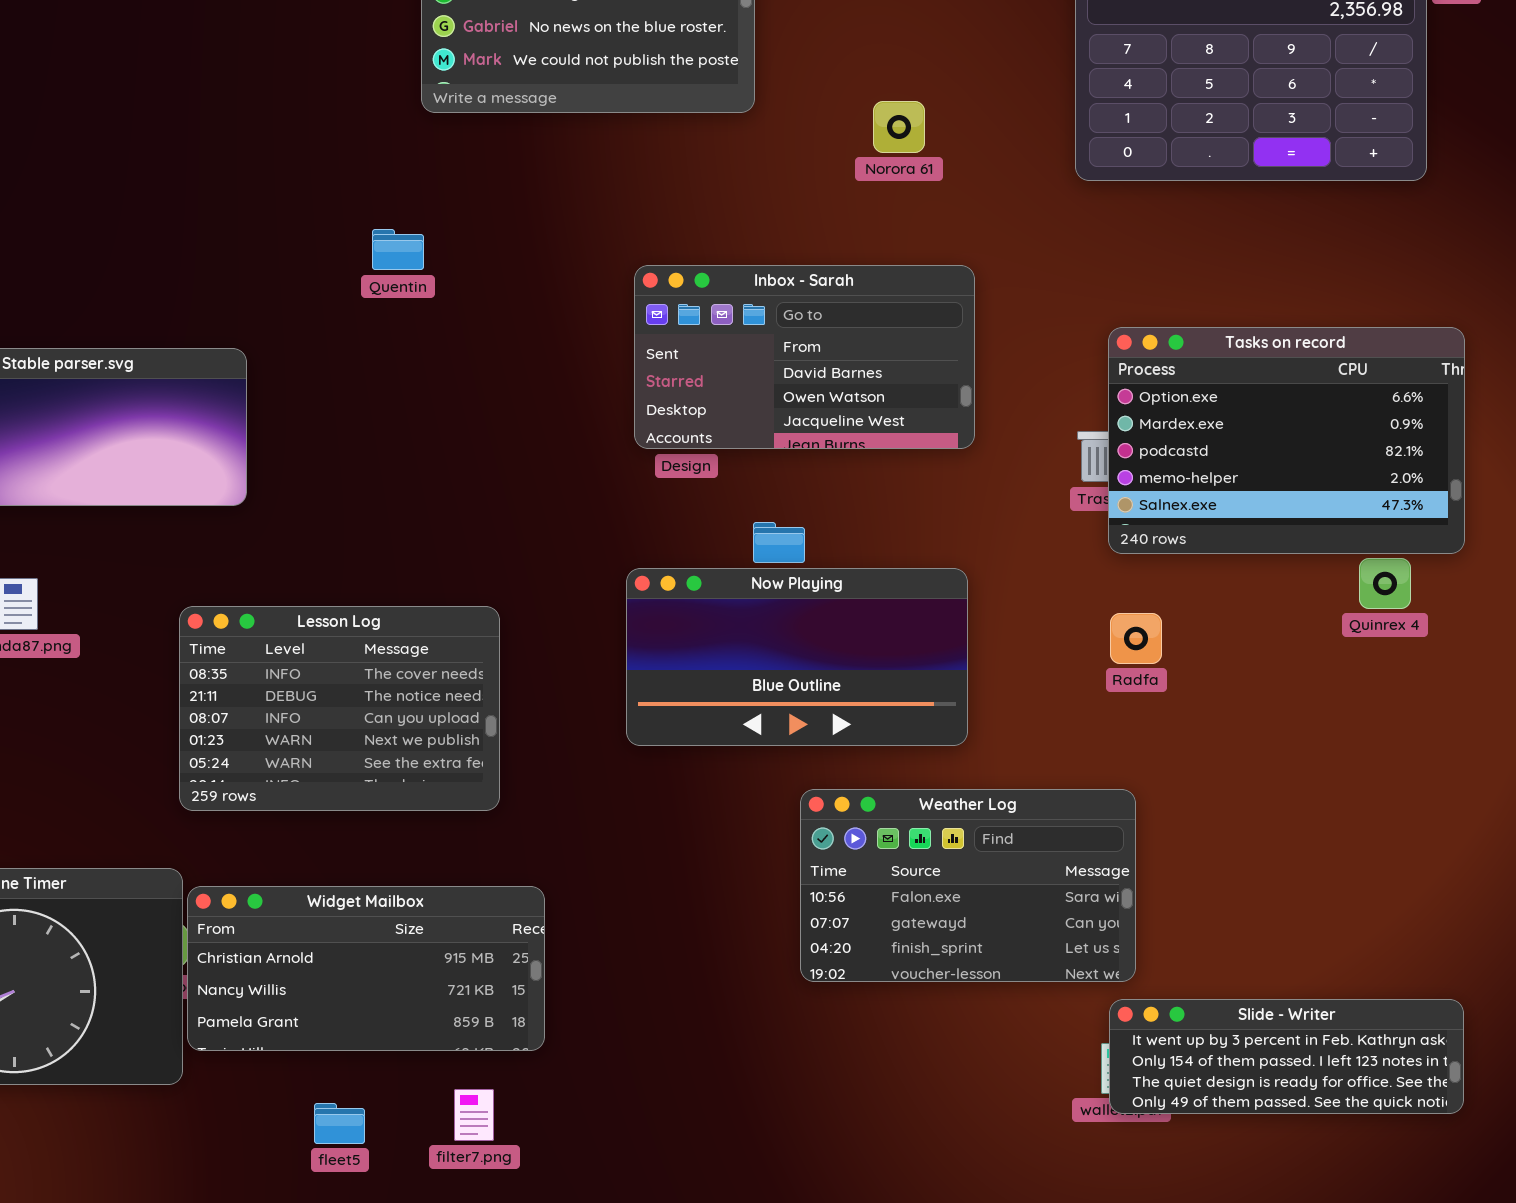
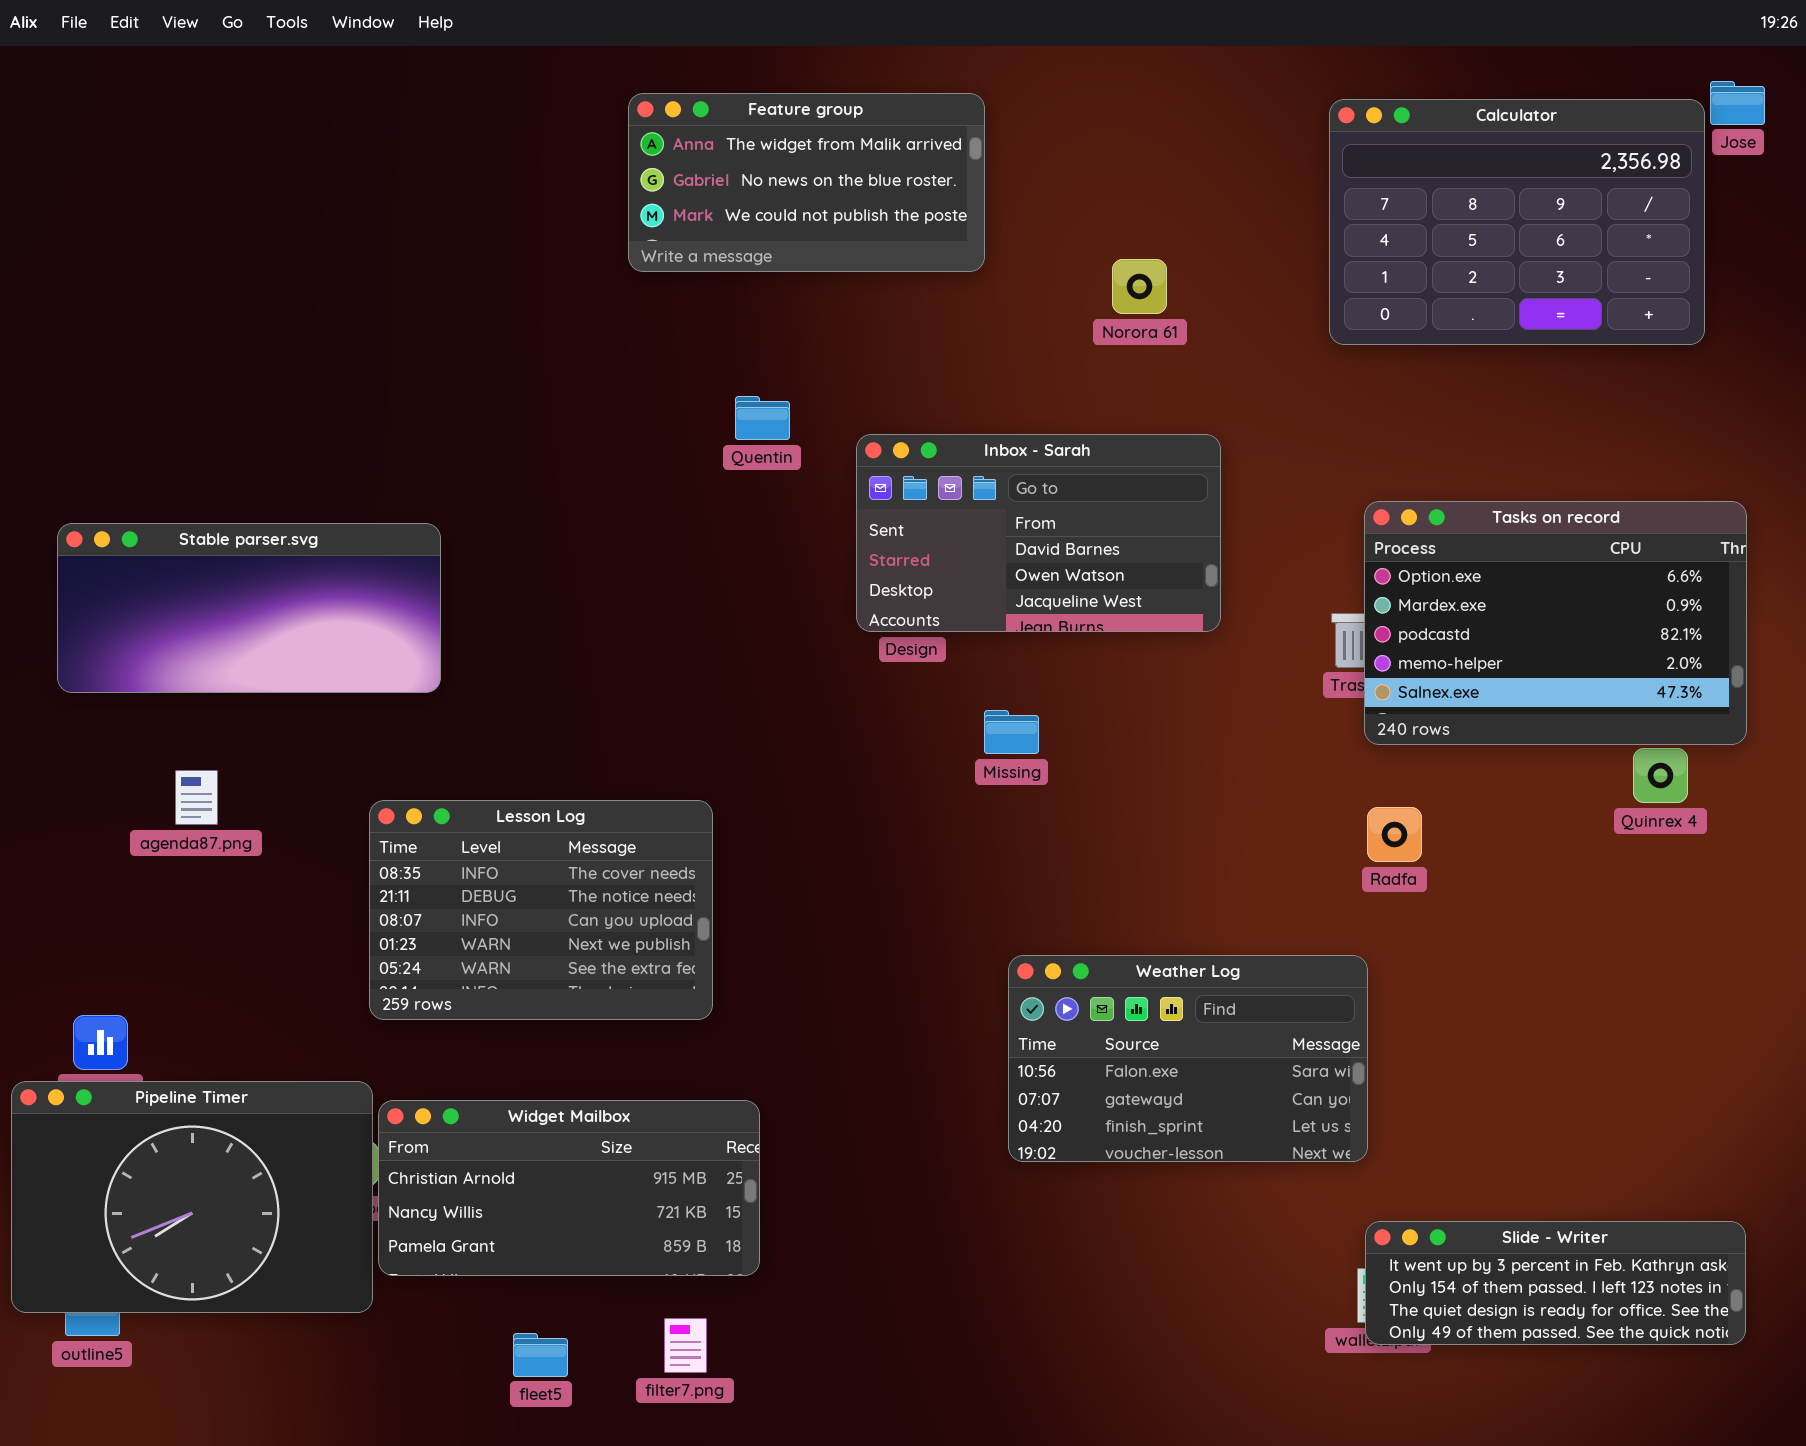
Quentin: [372,229,424,270] -> [735,396,790,440], moved
Now Playing: [626,568,968,746] -> none, closed
Weather Log: [800,789,1136,982] -> [1008,955,1368,1162], moved

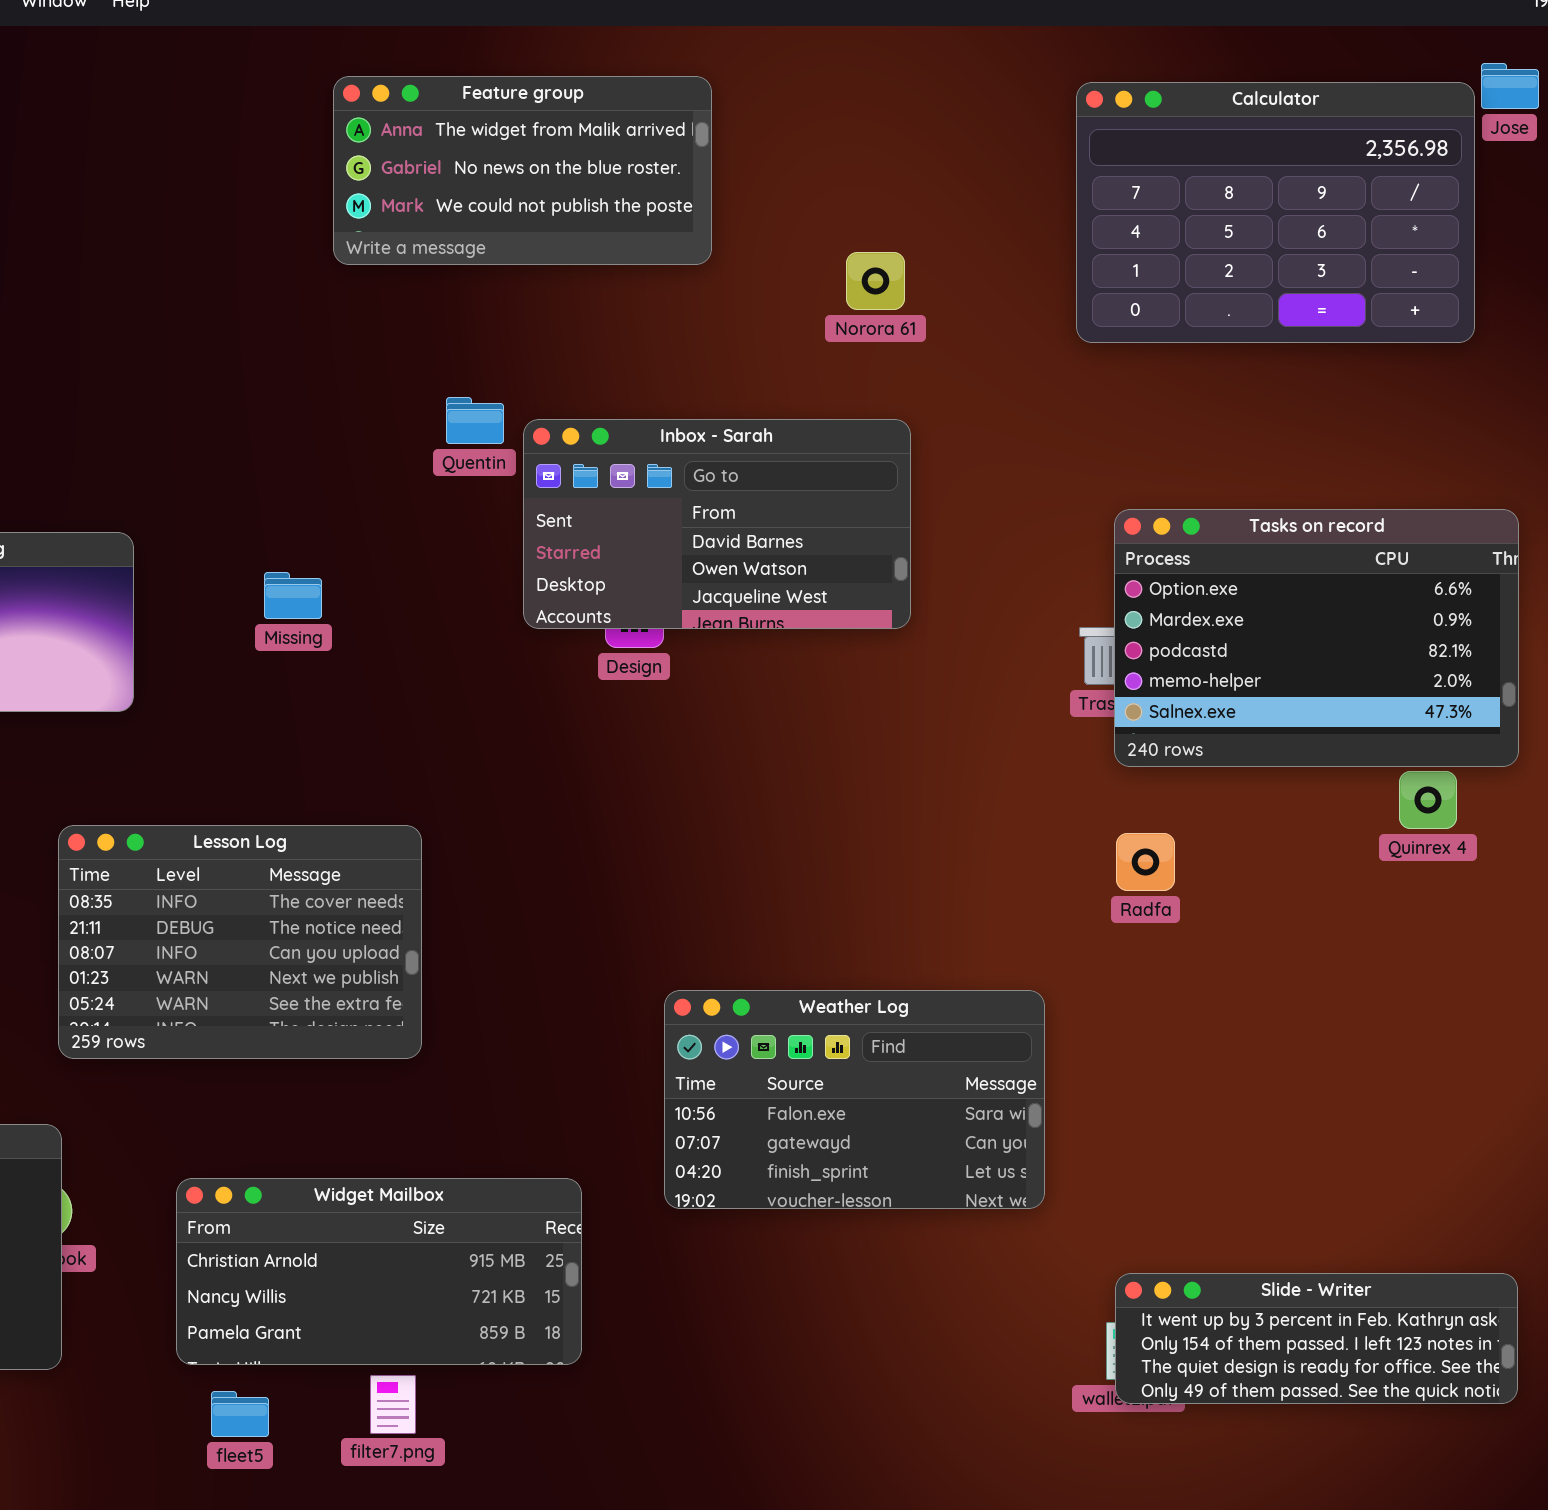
Inbox - Sarah: [856,434,1221,632] -> [523,419,911,629], moved
Missing: [984,710,1039,754] -> [264,572,322,619], moved
Weather Log: [1008,955,1368,1162] -> [664,990,1045,1209], moved
Widget Mailbox: [378,1100,760,1276] -> [176,1178,582,1365], moved

